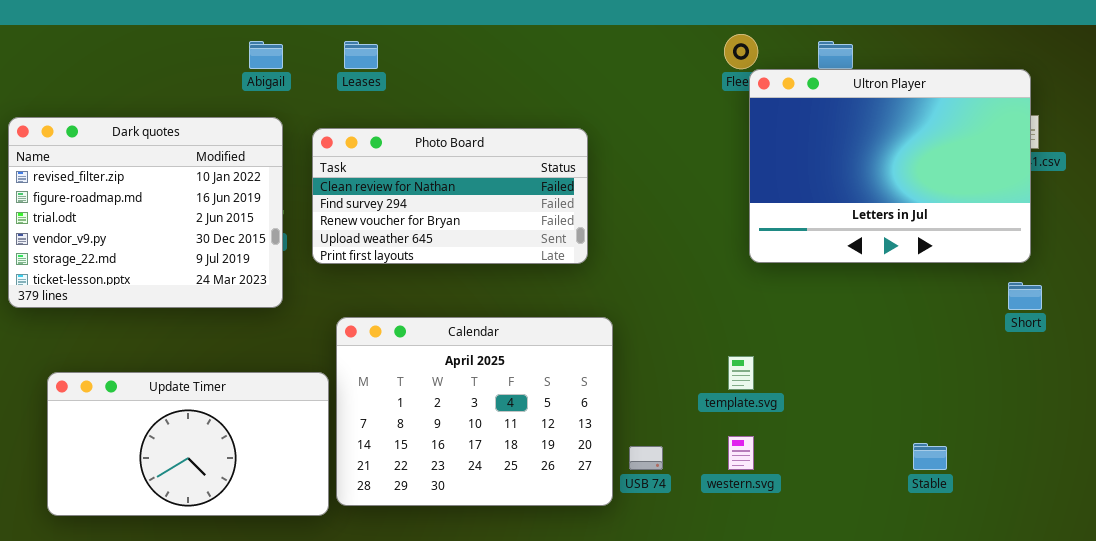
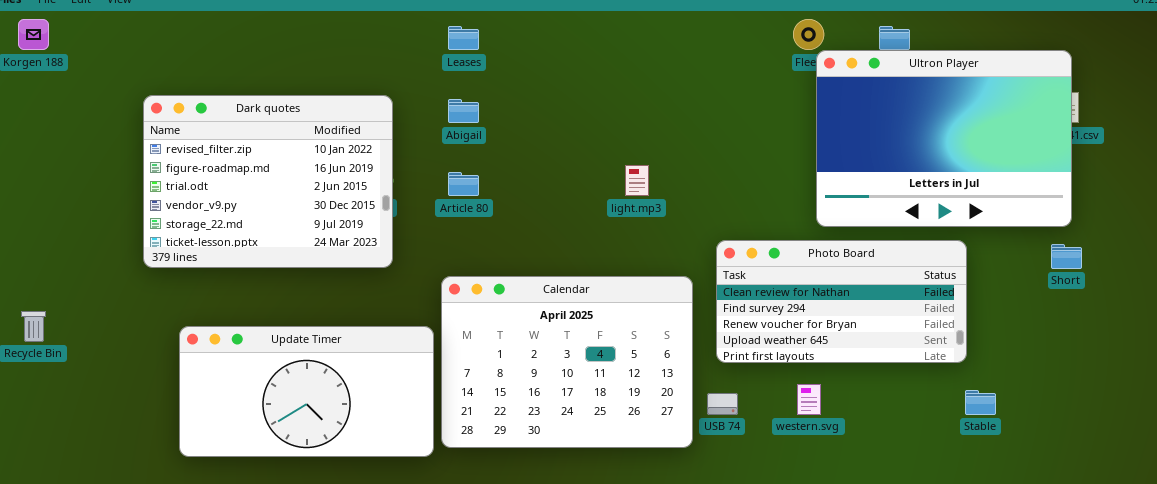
Abigail: [249,41,283,69] -> [448,99,479,123], moved
Photo Board: [312,128,588,264] -> [716,240,967,363], moved

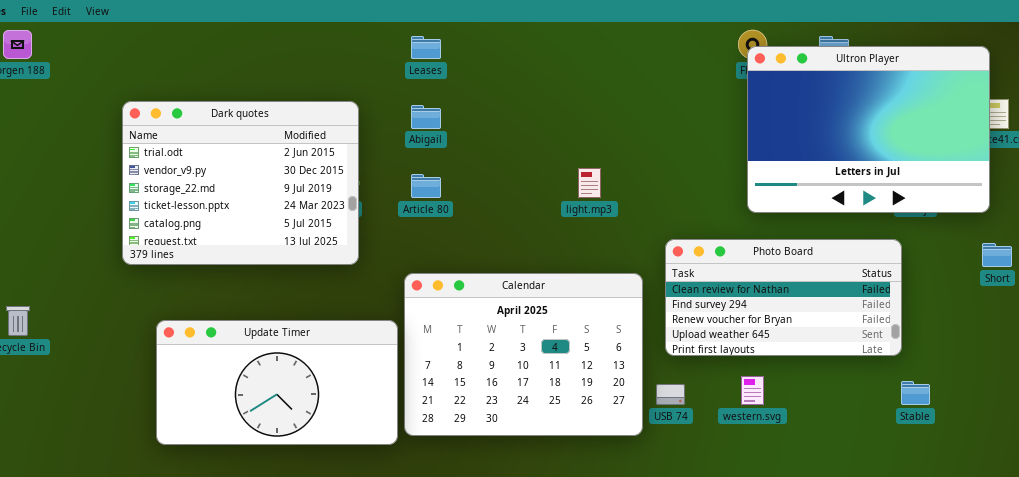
Ultron Player: [816,50,1072,227] -> [747,46,990,213], moved
Dark quotes: [143,95,393,268] -> [122,101,359,265], scrolled down 2 rows

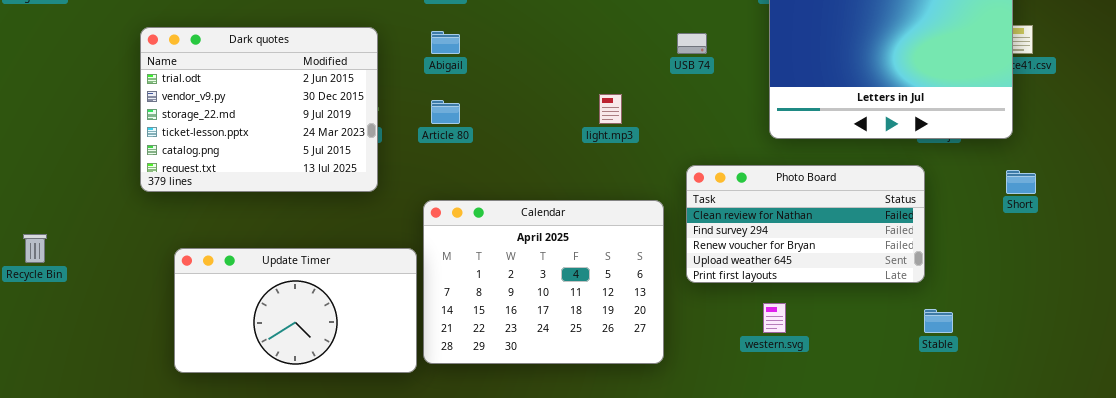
USB 74: [656,384,685,405] -> [677,33,707,54], moved

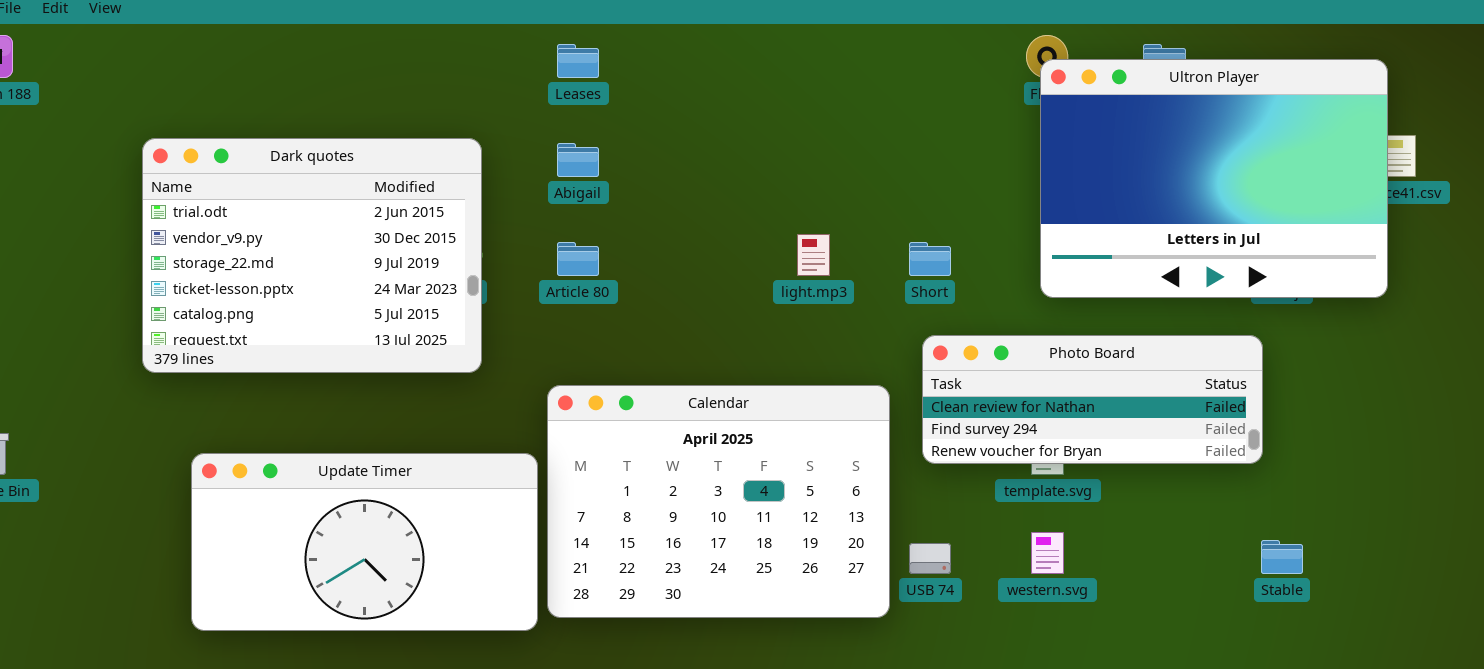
USB 74: [677,33,707,54] -> [909,543,951,574], moved
Photo Board: [686,165,925,283] -> [922,335,1263,464], resized
Short: [1006,170,1036,194] -> [909,242,951,276], moved

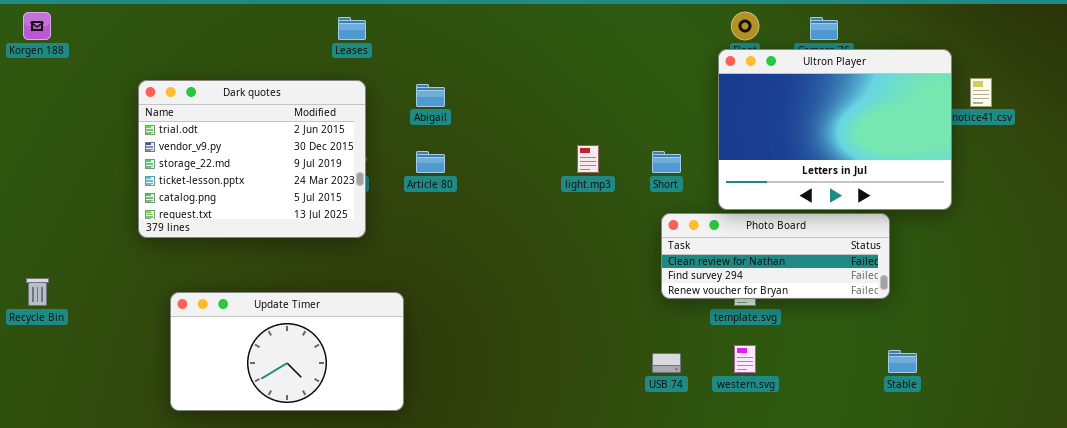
Leases: [557,44,599,78] -> [338,17,366,40], moved
Ultron Player: [1040,59,1388,298] -> [718,49,952,210], moved
Calendar: [547,385,890,618] -> none, closed

